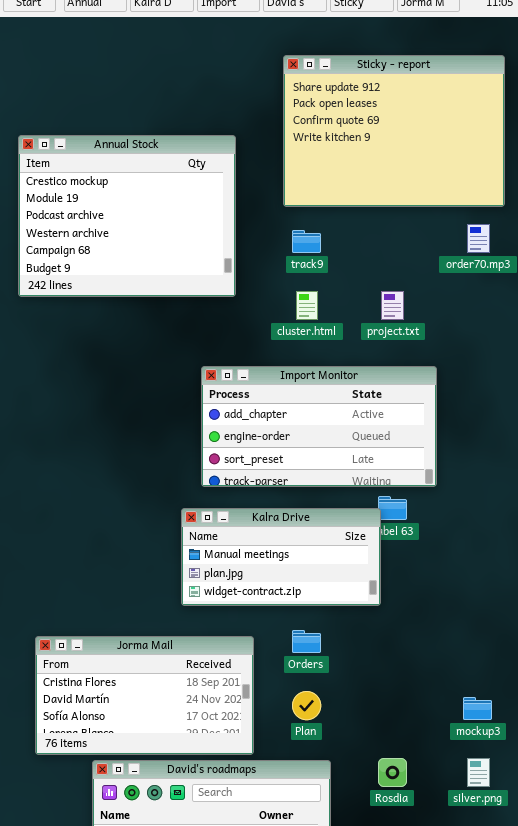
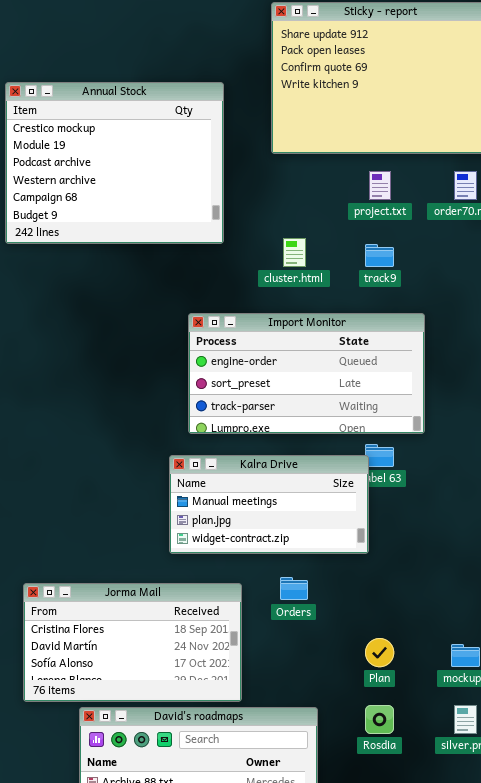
track9: [292,230,321,253] -> [365,244,394,267], moved
project.txt: [381,291,404,320] -> [369,171,391,200], moved
Import Monitor: [201,366,437,487] -> [188,313,425,434], scrolled down 1 row
Plan: [292,691,321,720] -> [365,638,394,667], moved

